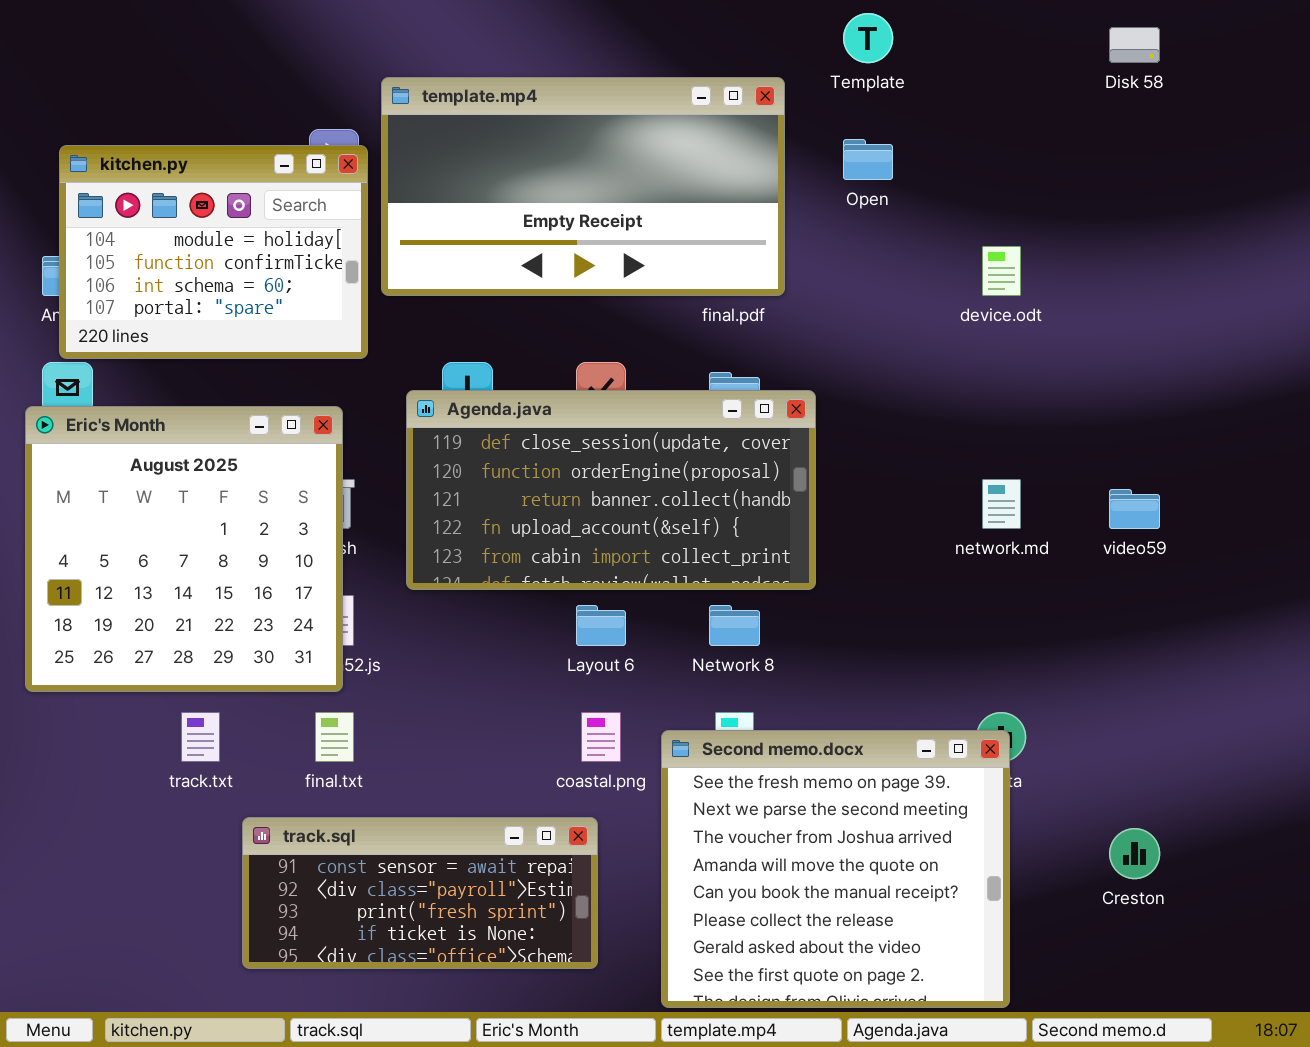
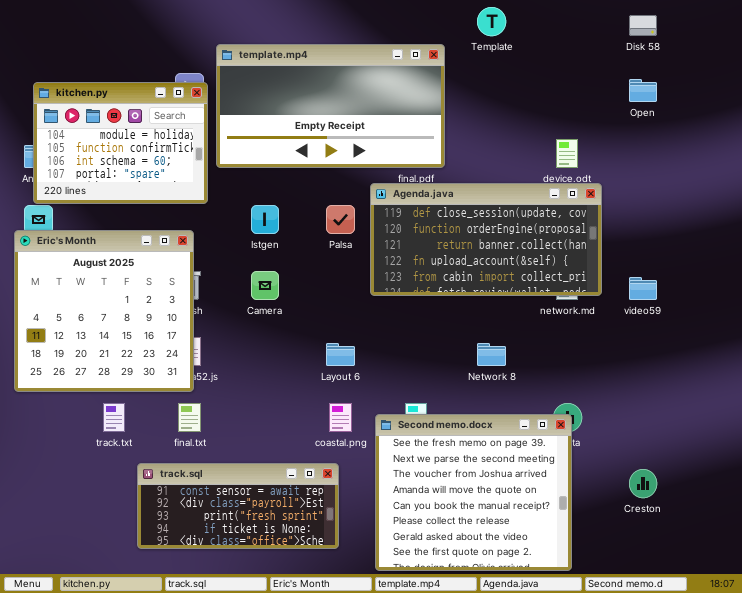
Open: [843,139,893,180] -> [629,79,657,102], moved
Agenda.java: [406,390,816,590] -> [370,183,602,296], moved
Network 8: [709,605,760,646] -> [477,343,506,366], moved

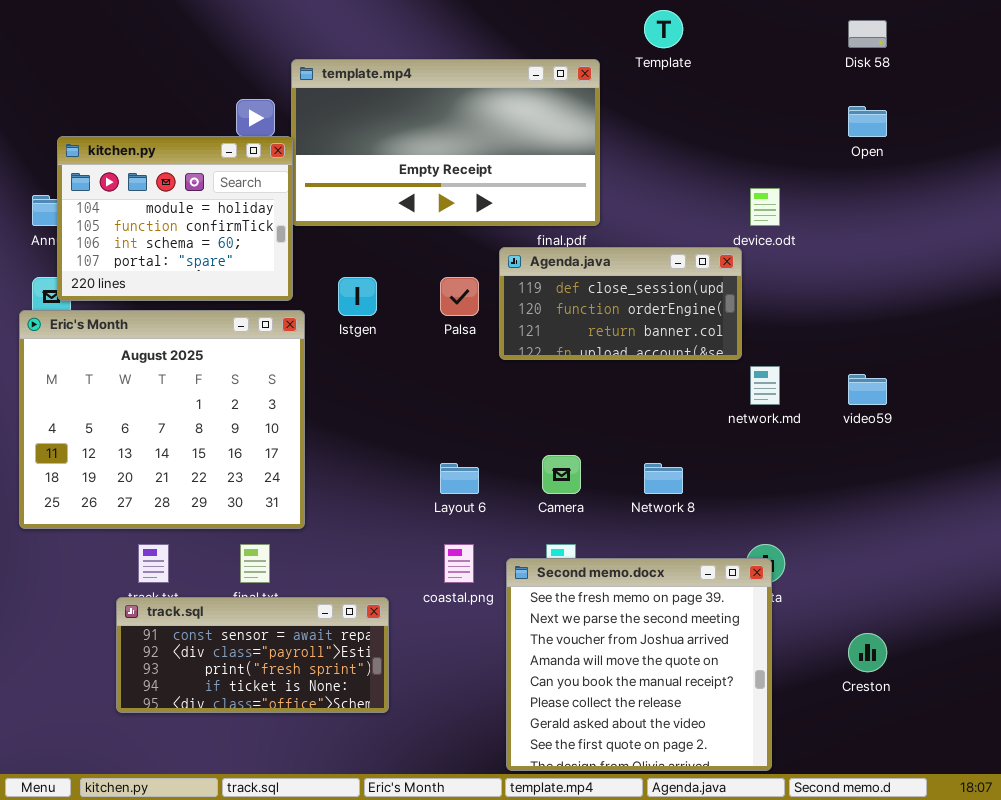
kitchen.py: [33,82,208,204] -> [57,136,293,301], moved
Agenda.java: [370,183,602,296] -> [499,247,742,360], resized
Eric's Month: [14,230,194,392] -> [19,310,305,529], resized
Camera: [251,271,279,300] -> [542,455,581,494], moved
track.sql: [137,463,339,549] -> [116,597,389,713], moved

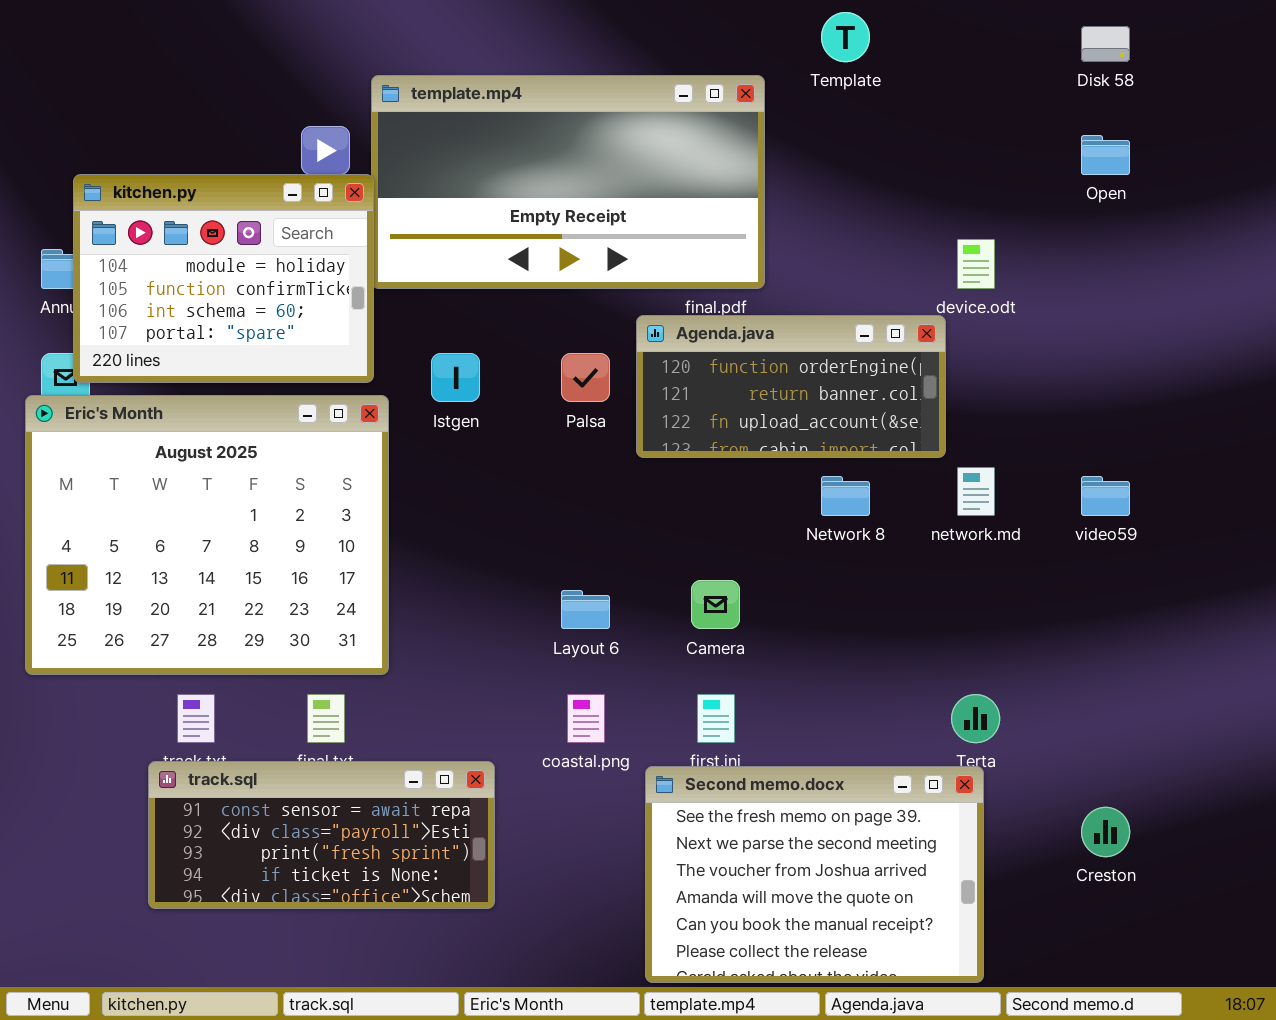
Agenda.java: [499,247,742,360] -> [636,315,946,458], scrolled down 1 row
Network 8: [644,463,683,494] -> [821,476,870,516], moved
Second memo.docx: [506,558,772,771] -> [645,766,984,983], resized

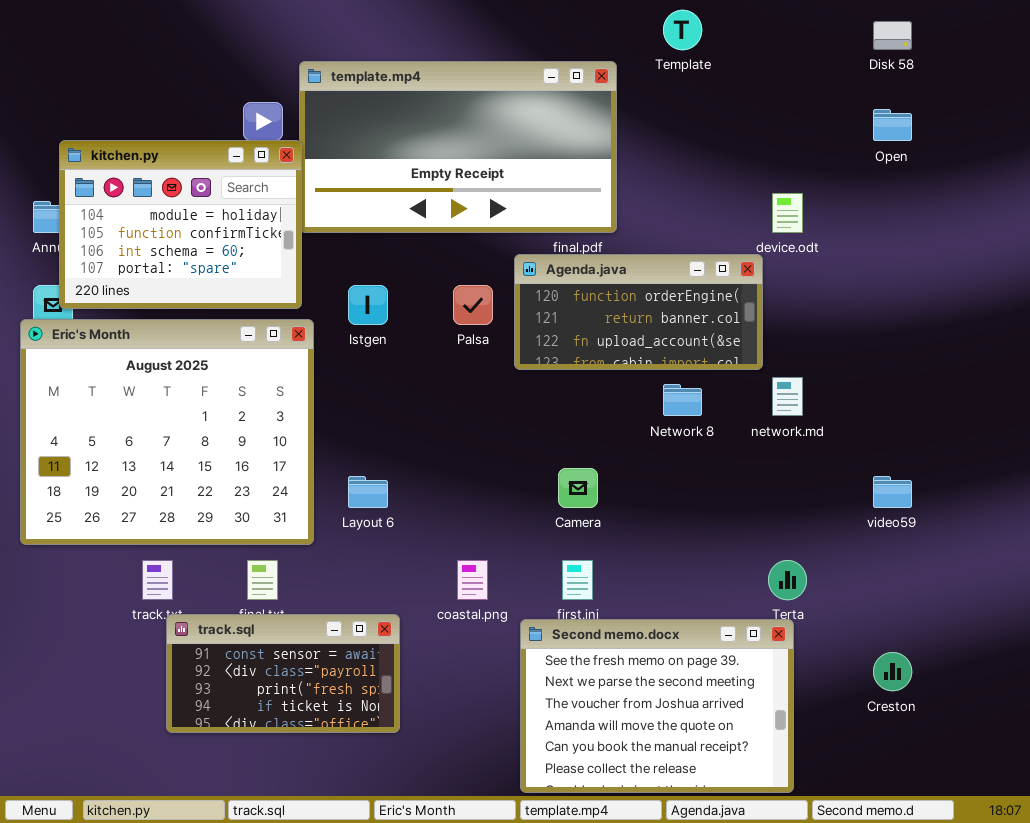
video59: [1081,476,1130,516] -> [873,476,912,508], moved
Layout 6: [561,590,610,629] -> [348,476,388,508], moved
track.sql: [148,761,495,909] -> [166,614,400,733], resized

